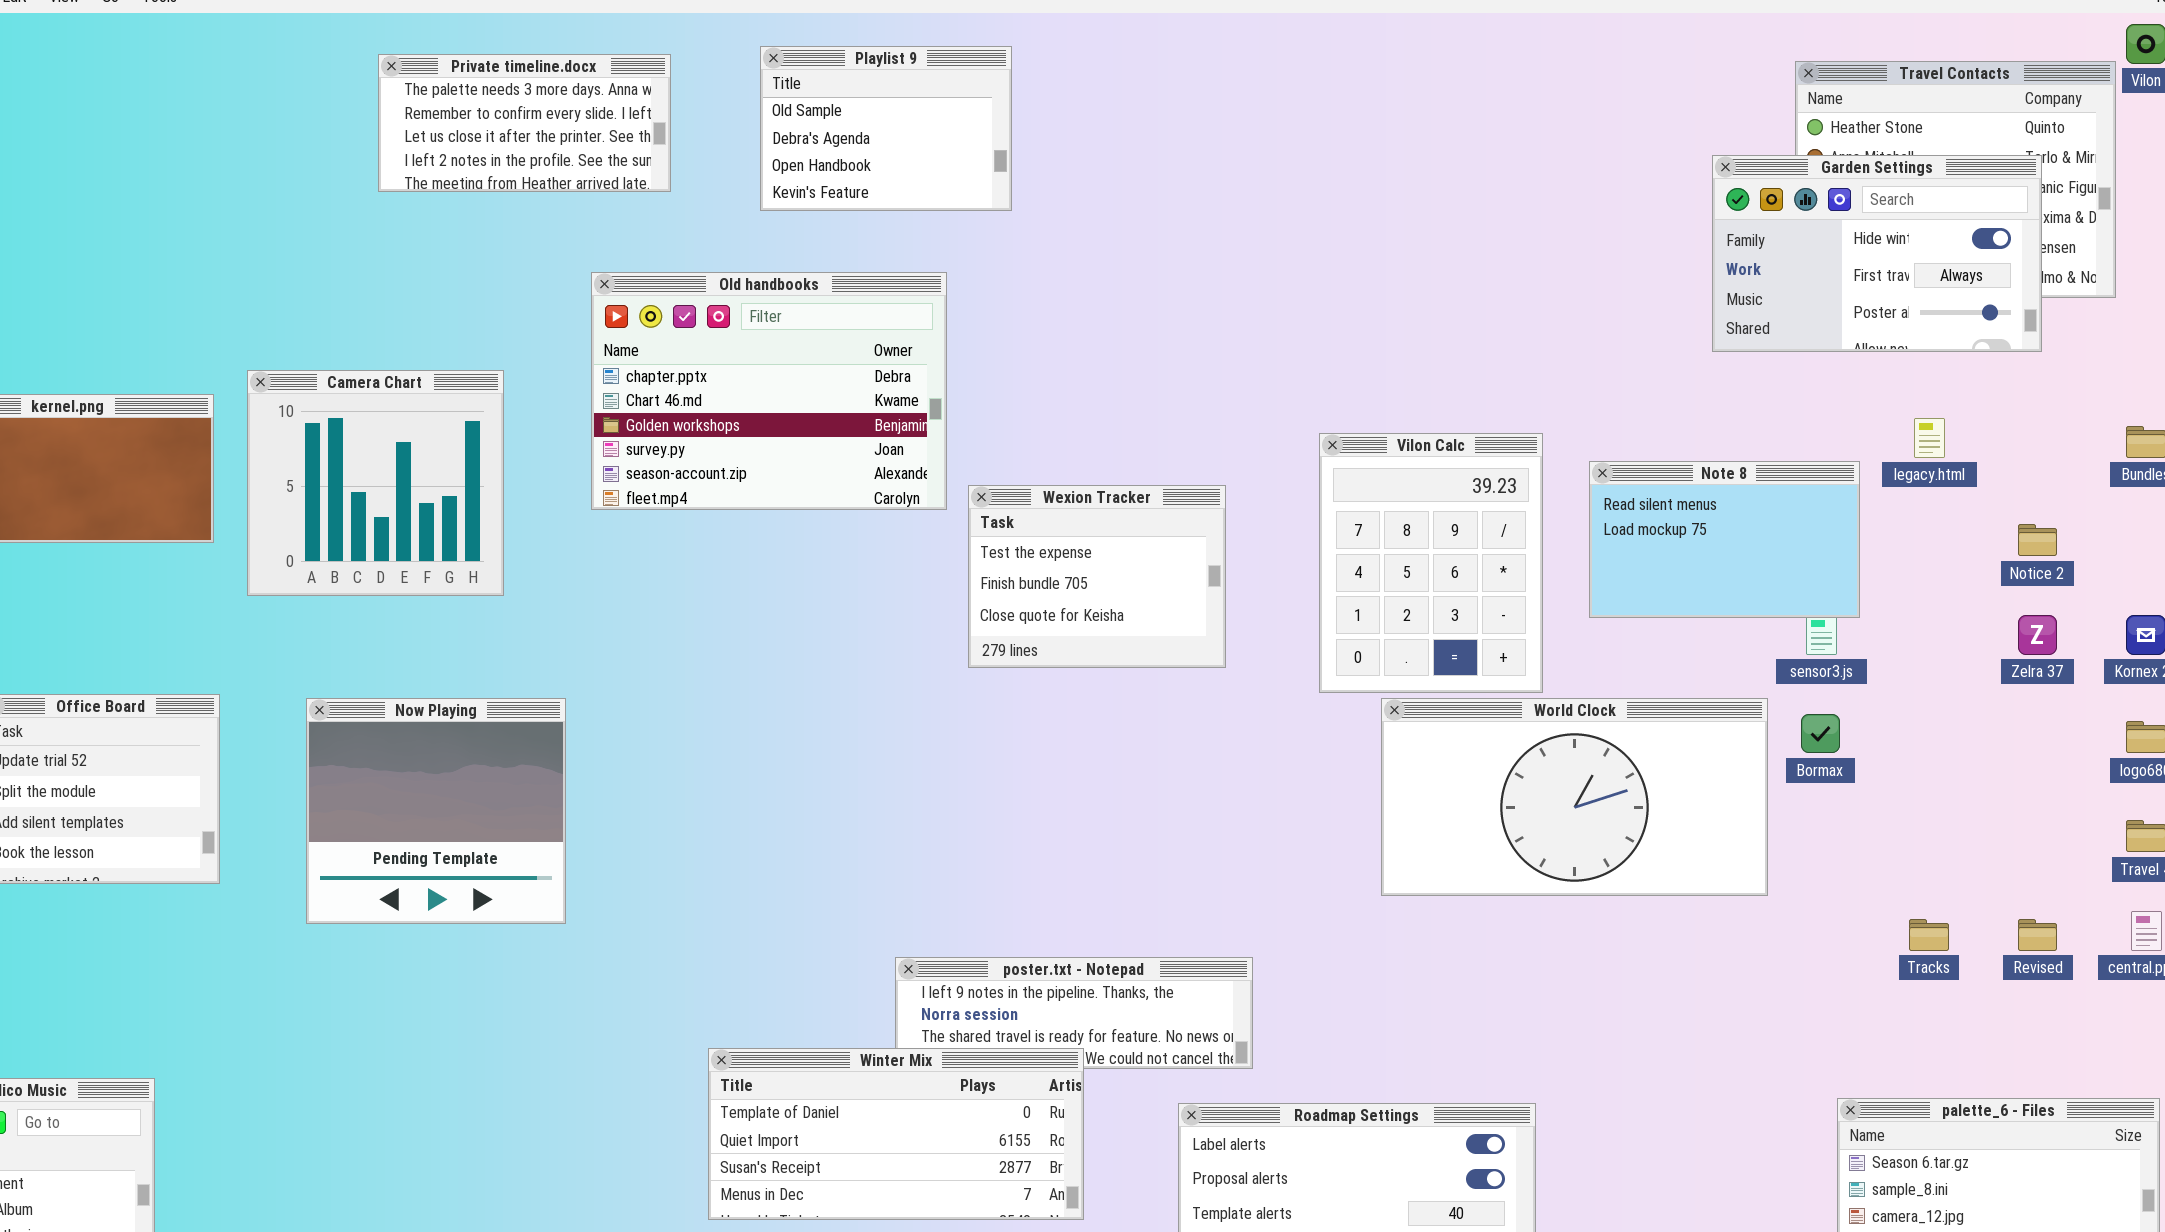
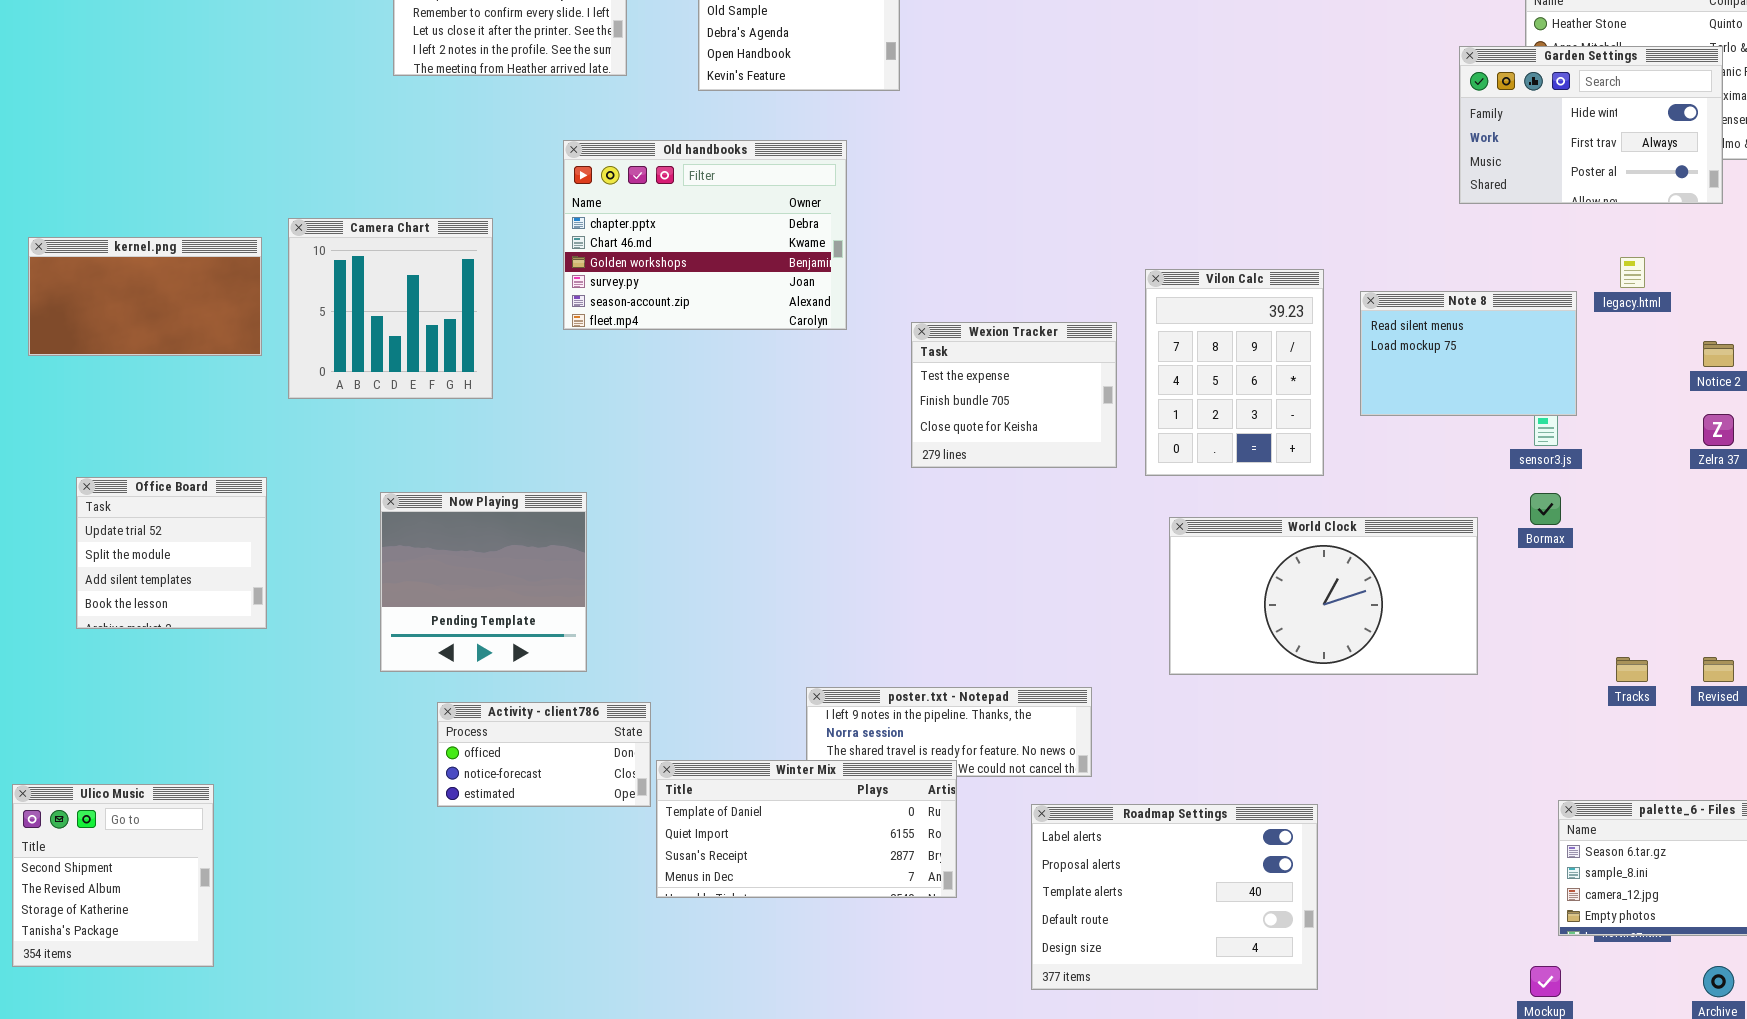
Wexion Tracker: [968,485,1226,668] -> [911,322,1117,468], moved
Now Playing: [306,698,566,924] -> [380,492,587,672], moved
World Clock: [1381,698,1768,896] -> [1169,517,1478,675], moved
Activity - client786: none -> [437,702,651,807], opened

